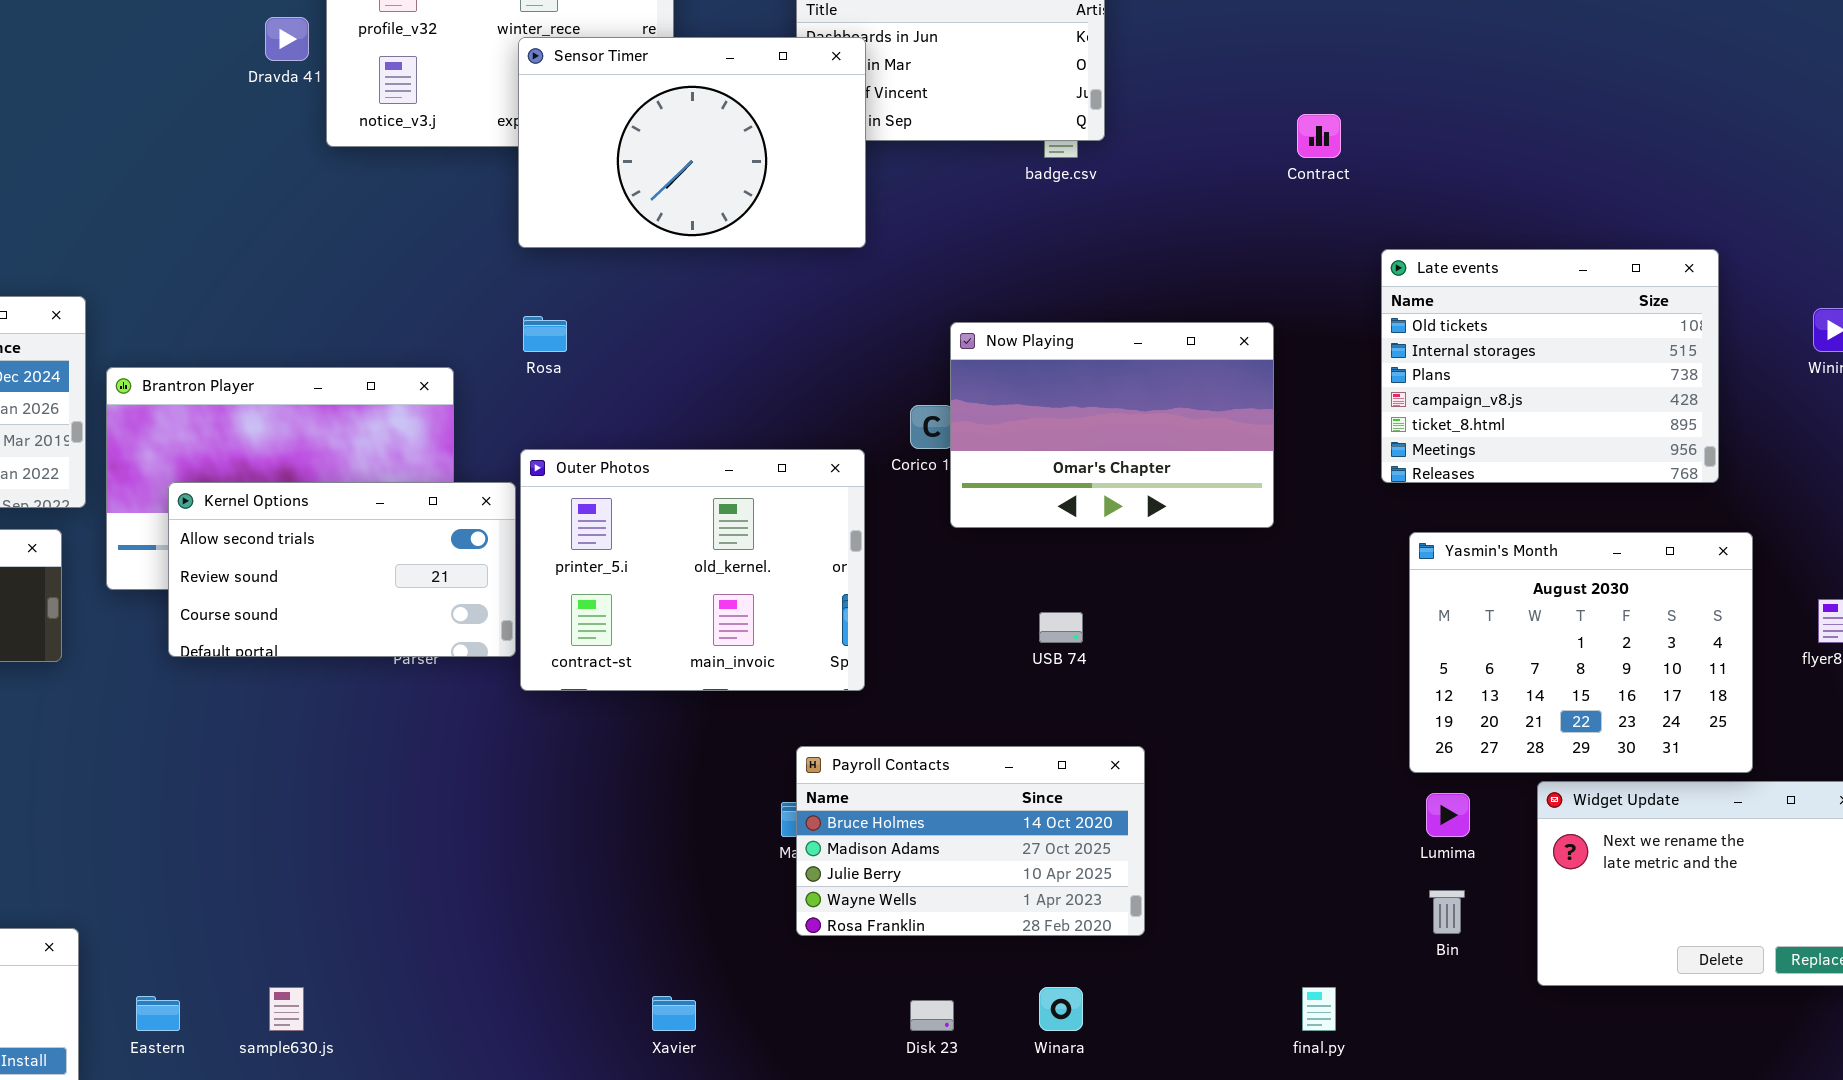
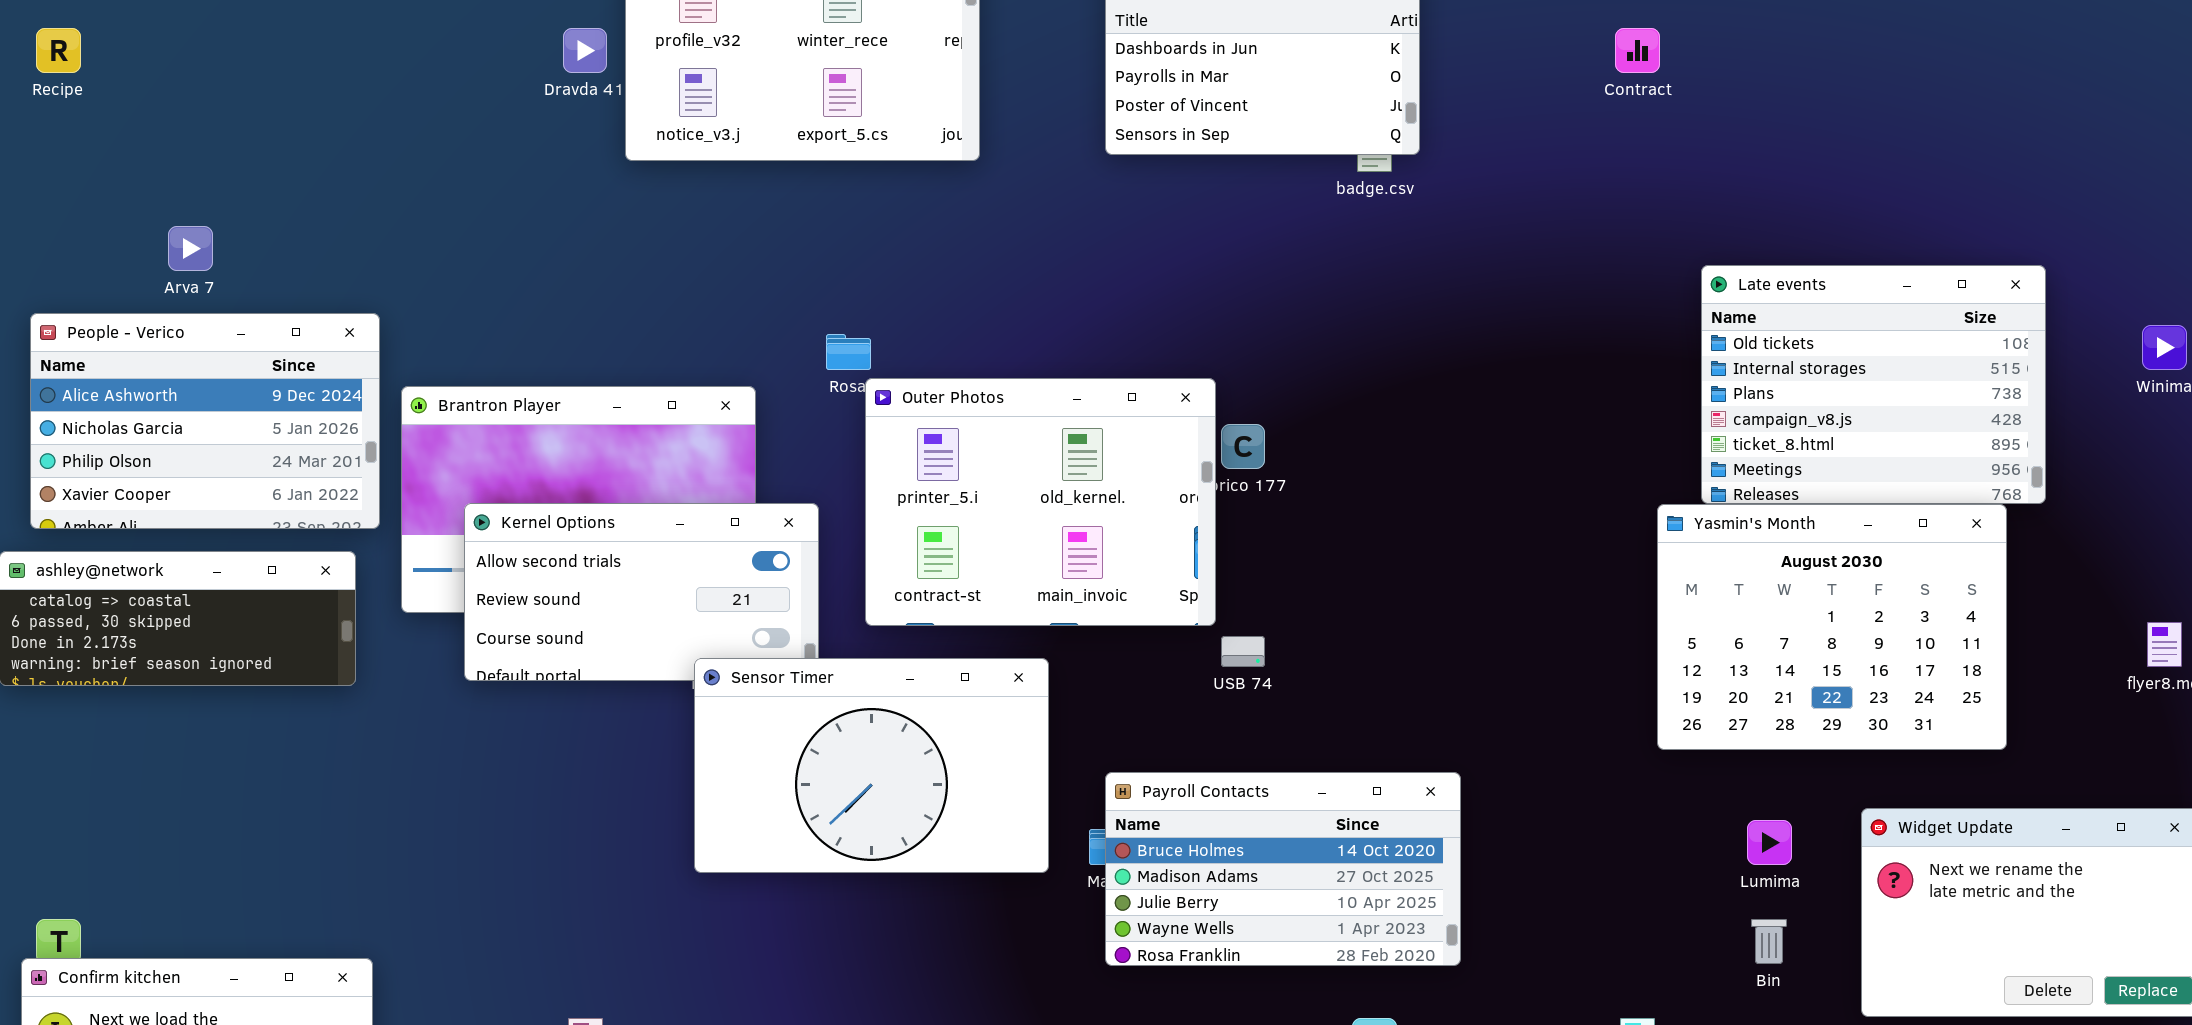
Sensor Timer: [518,37,866,248] -> [694,658,1049,873], moved
Contract: [1297,114,1341,158] -> [1615,28,1660,73], moved
Now Playing: [950,322,1274,528] -> none, closed
Outer Photos: [520,449,865,691] -> [865,378,1216,626], moved
Yasmin's Month: [1409,532,1753,773] -> [1657,504,2007,750], moved
USB 74: [1039,612,1083,643] -> [1221,636,1265,667], moved

